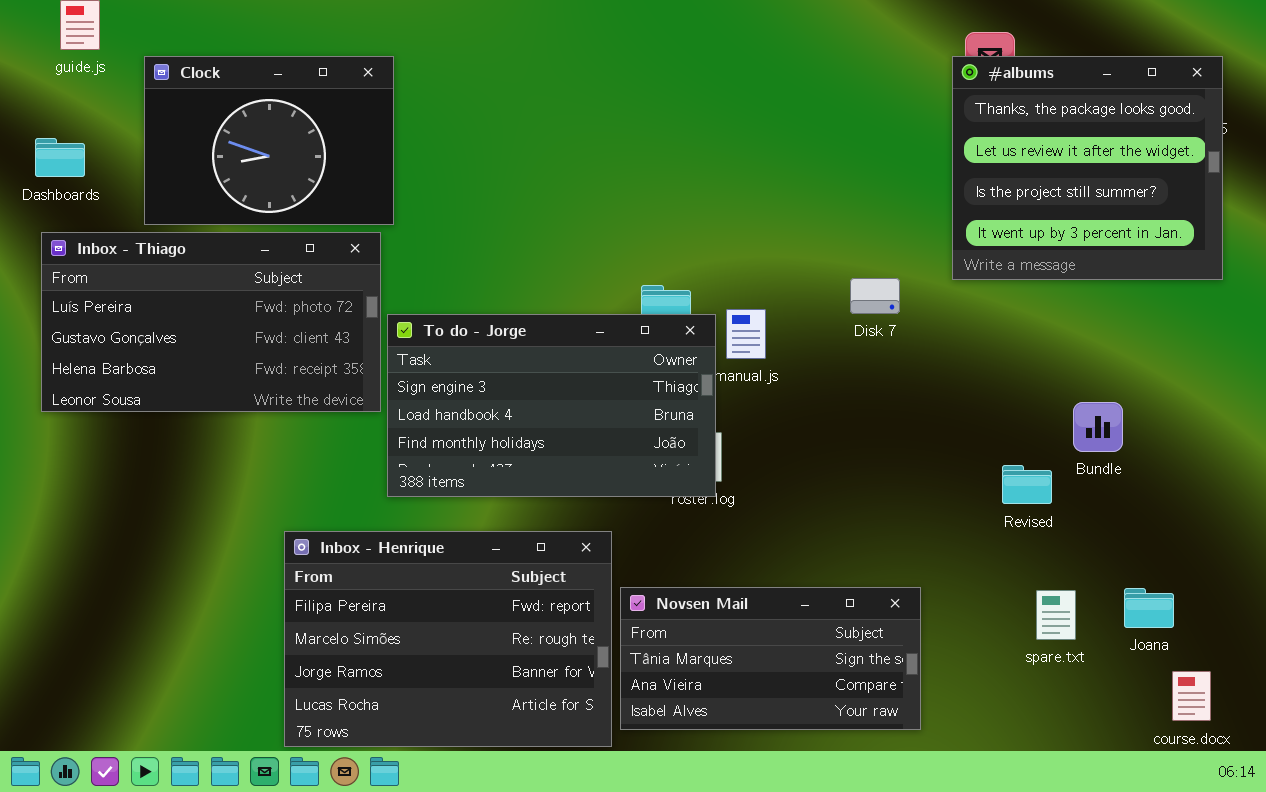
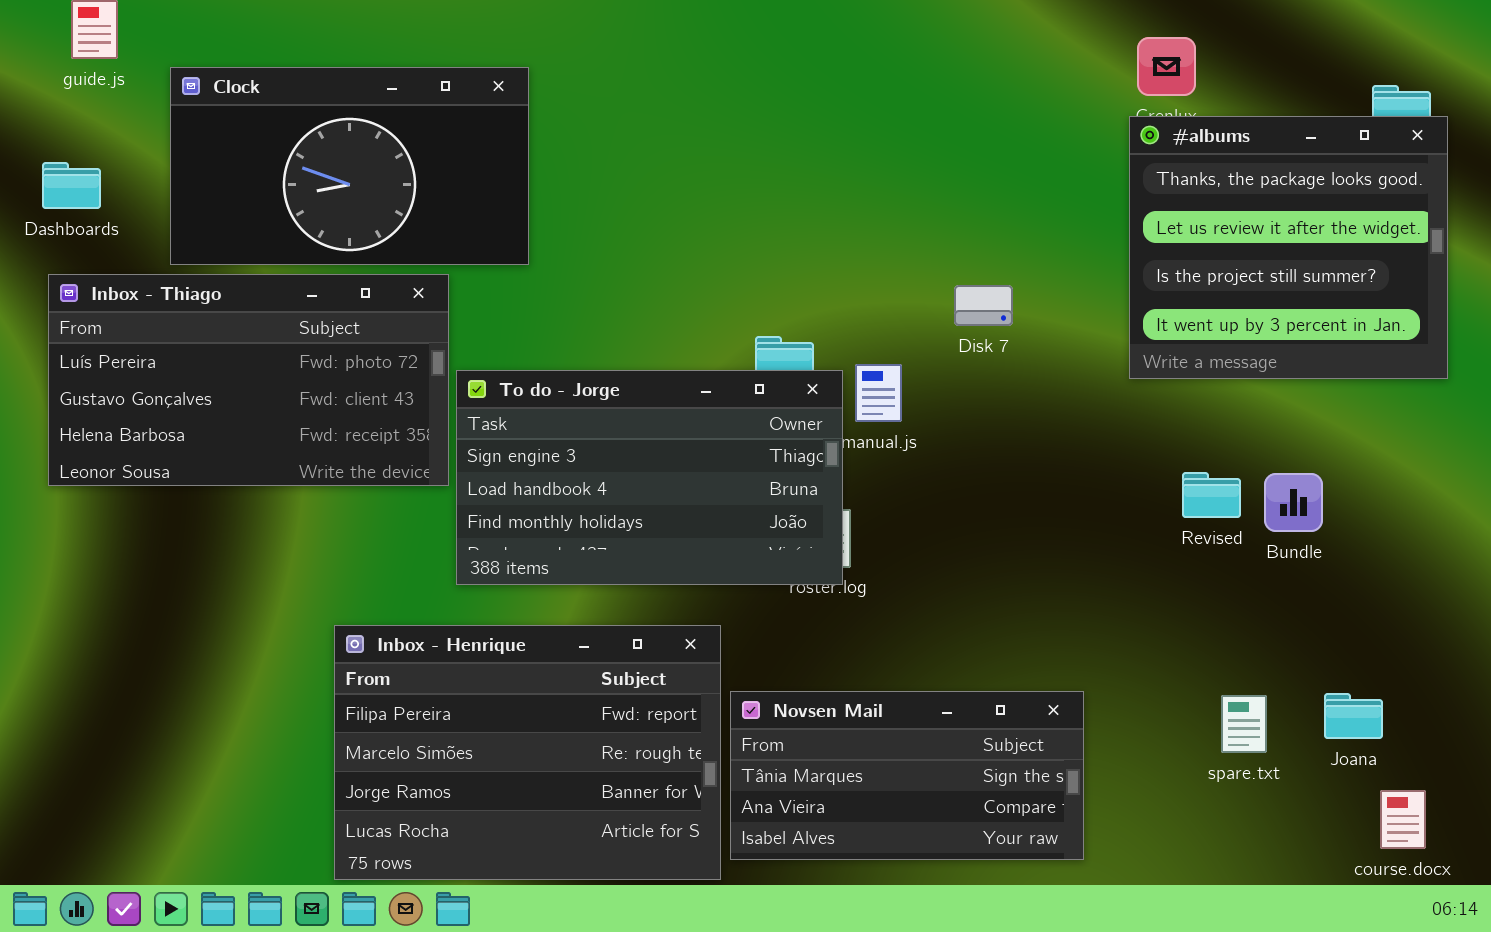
Clock: [144,56,394,225] -> [170,67,529,265], resized
#albums: [952,56,1223,280] -> [1129,116,1448,379], moved
Disk 7: [850,278,900,314] -> [954,285,1013,326], moved
Revised: [1002,465,1052,504] -> [1182,472,1241,518], moved

